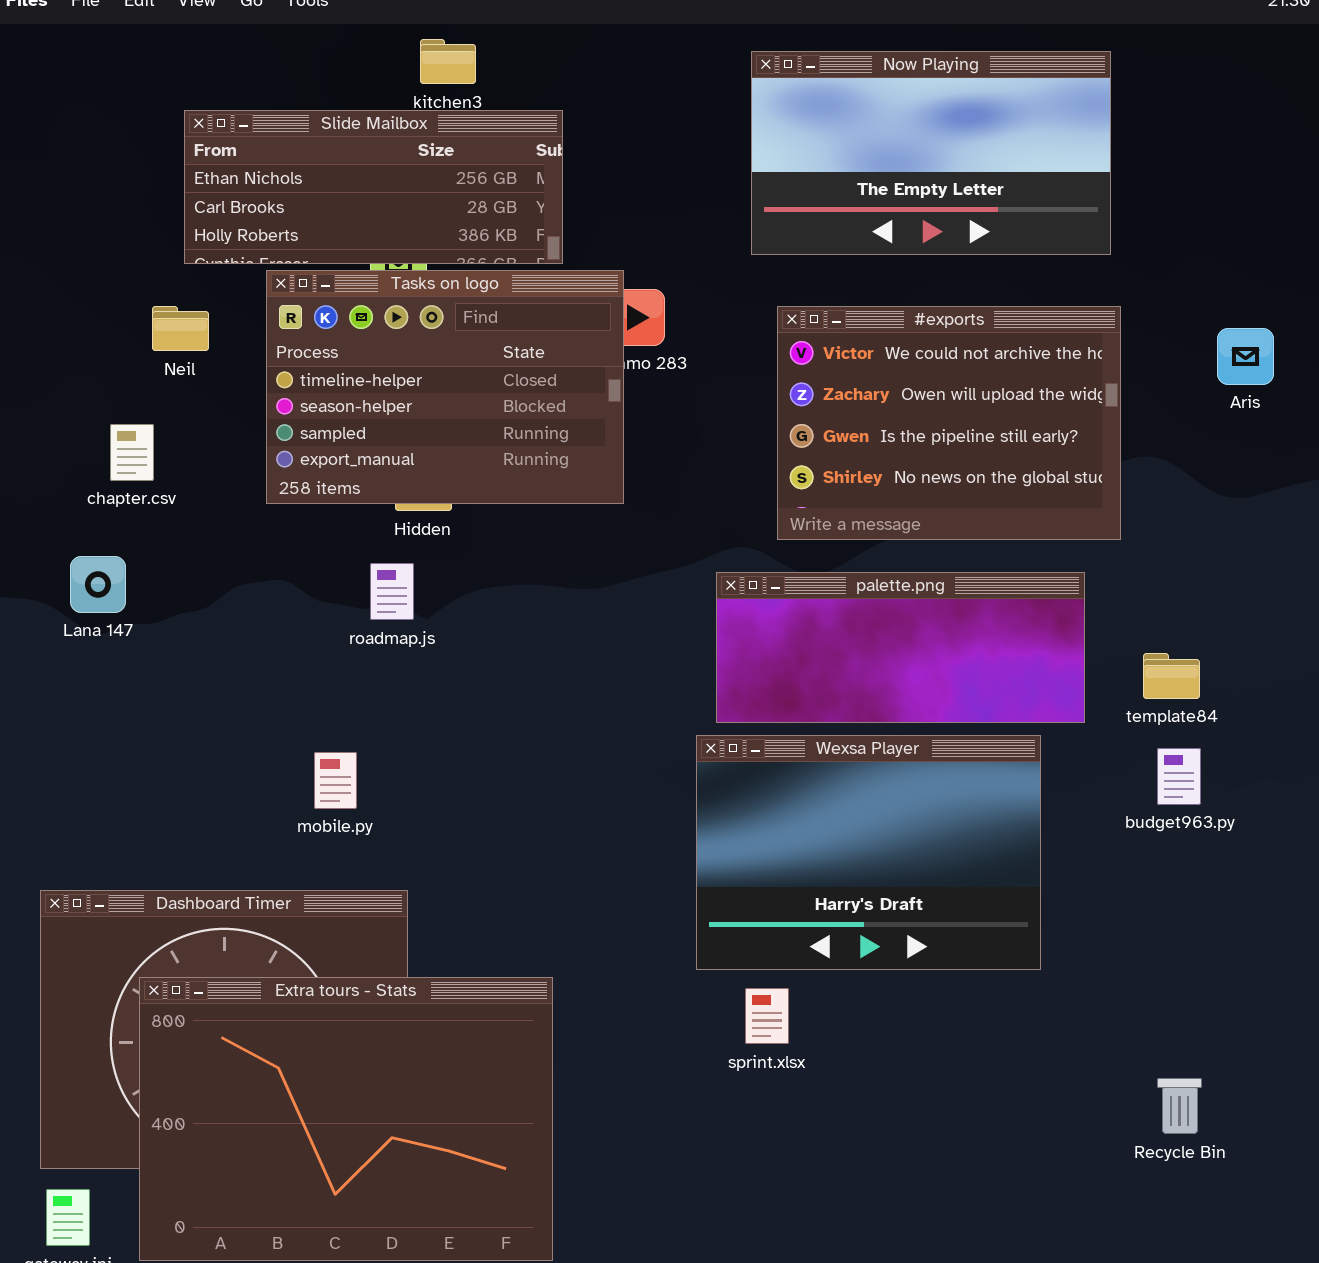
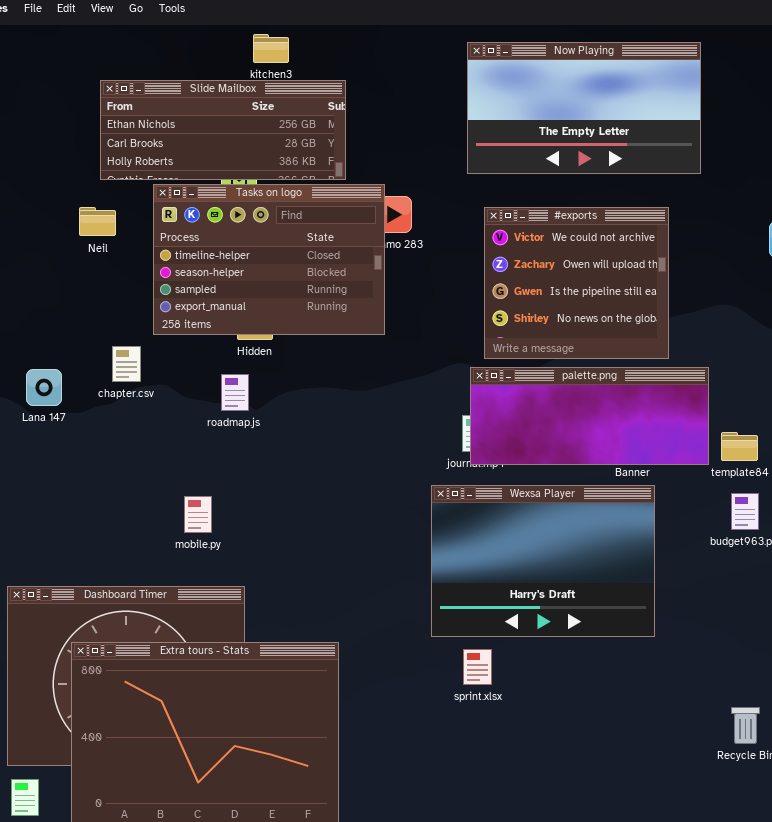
#exports: [777,306,1121,540] -> [484,207,669,359], resized
chapter.csv: [110,424,154,481] -> [112,346,141,382], moved
palette.png: [716,572,1085,723] -> [470,367,709,465], moved

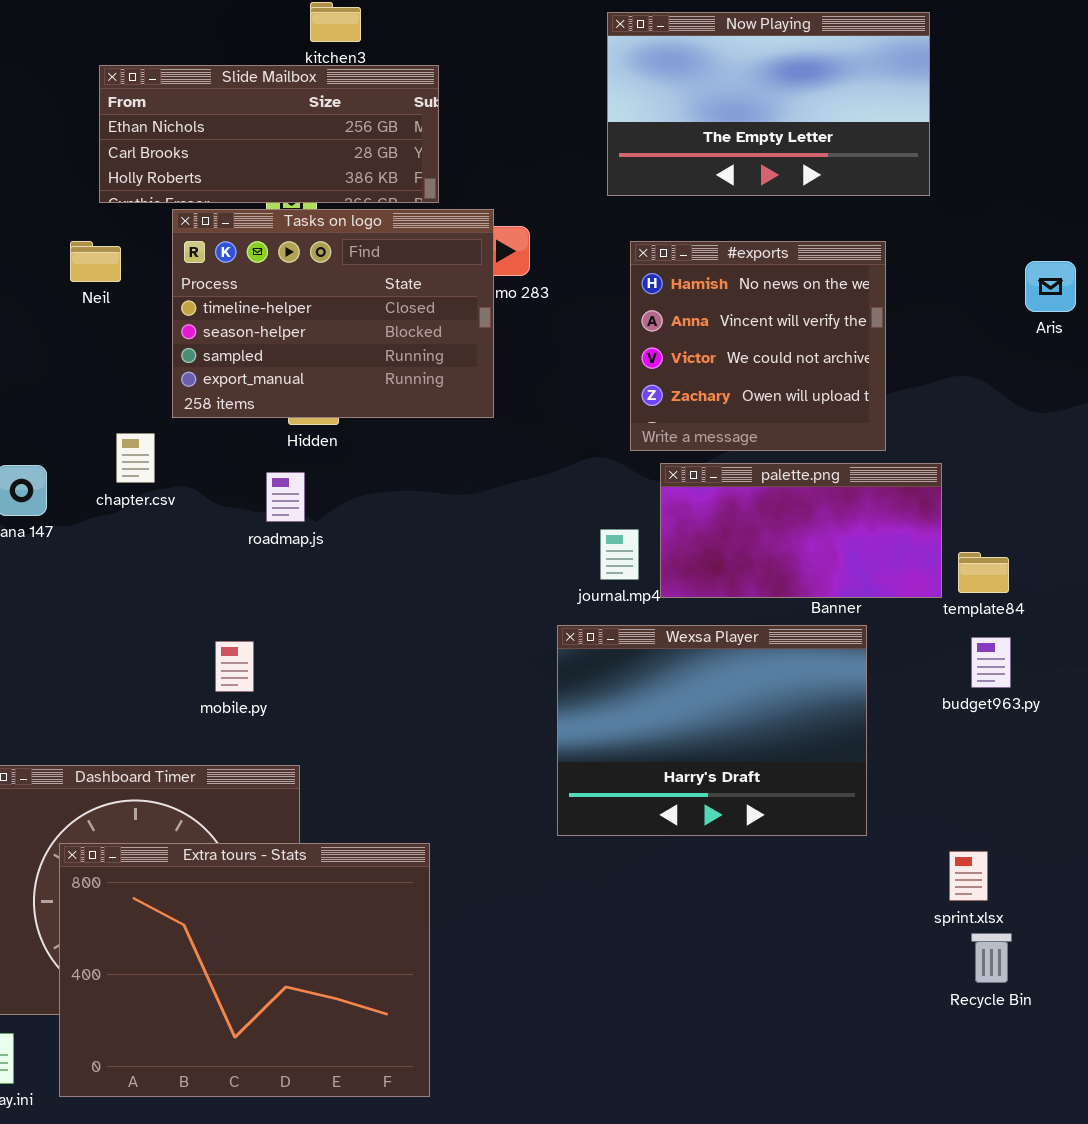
#exports: [484,207,669,359] -> [630,241,886,451], scrolled up 2 rows
palette.png: [470,367,709,465] -> [660,463,942,598], resized
sprint.xlsx: [463,649,492,685] -> [949,851,988,901], moved

